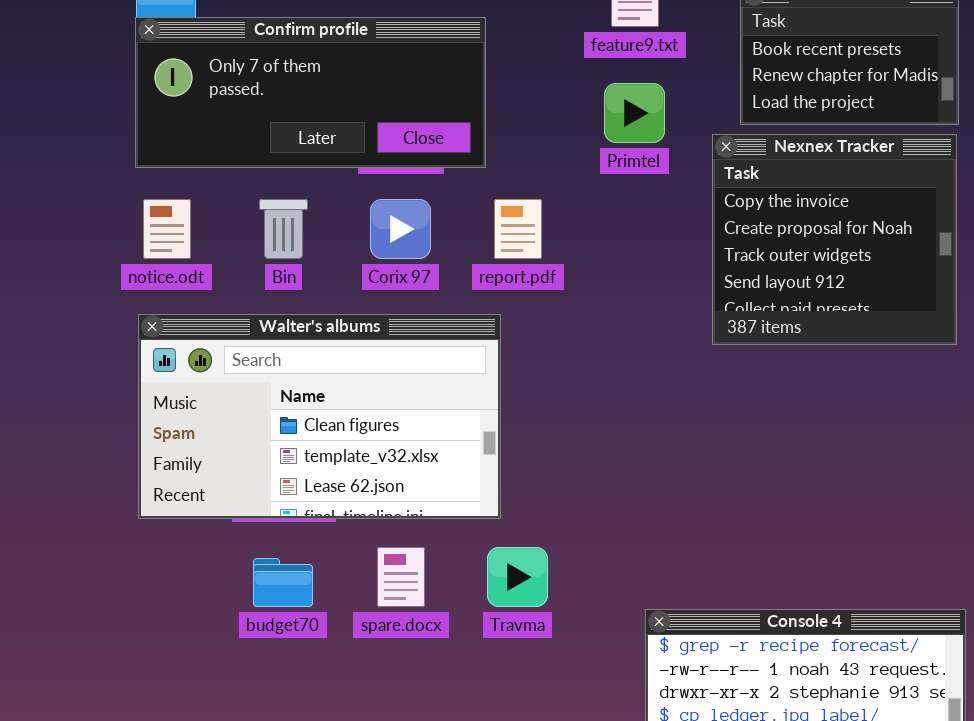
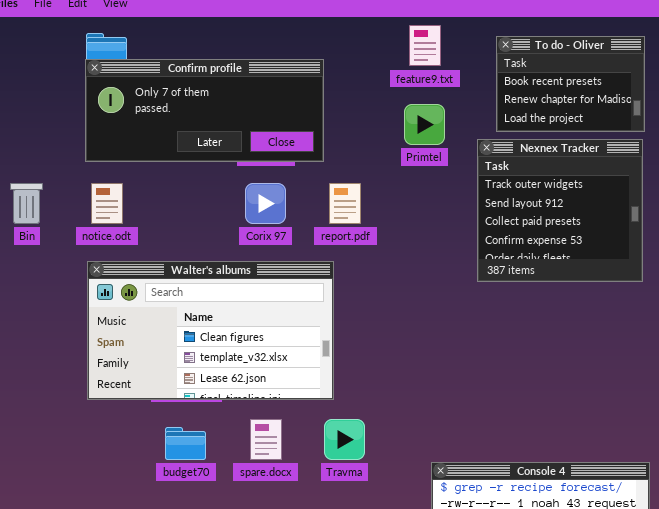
Nexnex Tracker: [712,134,957,345] -> [477,139,643,282], scrolled down 2 rows
Bin: [259,199,308,259] -> [10,183,43,224], moved

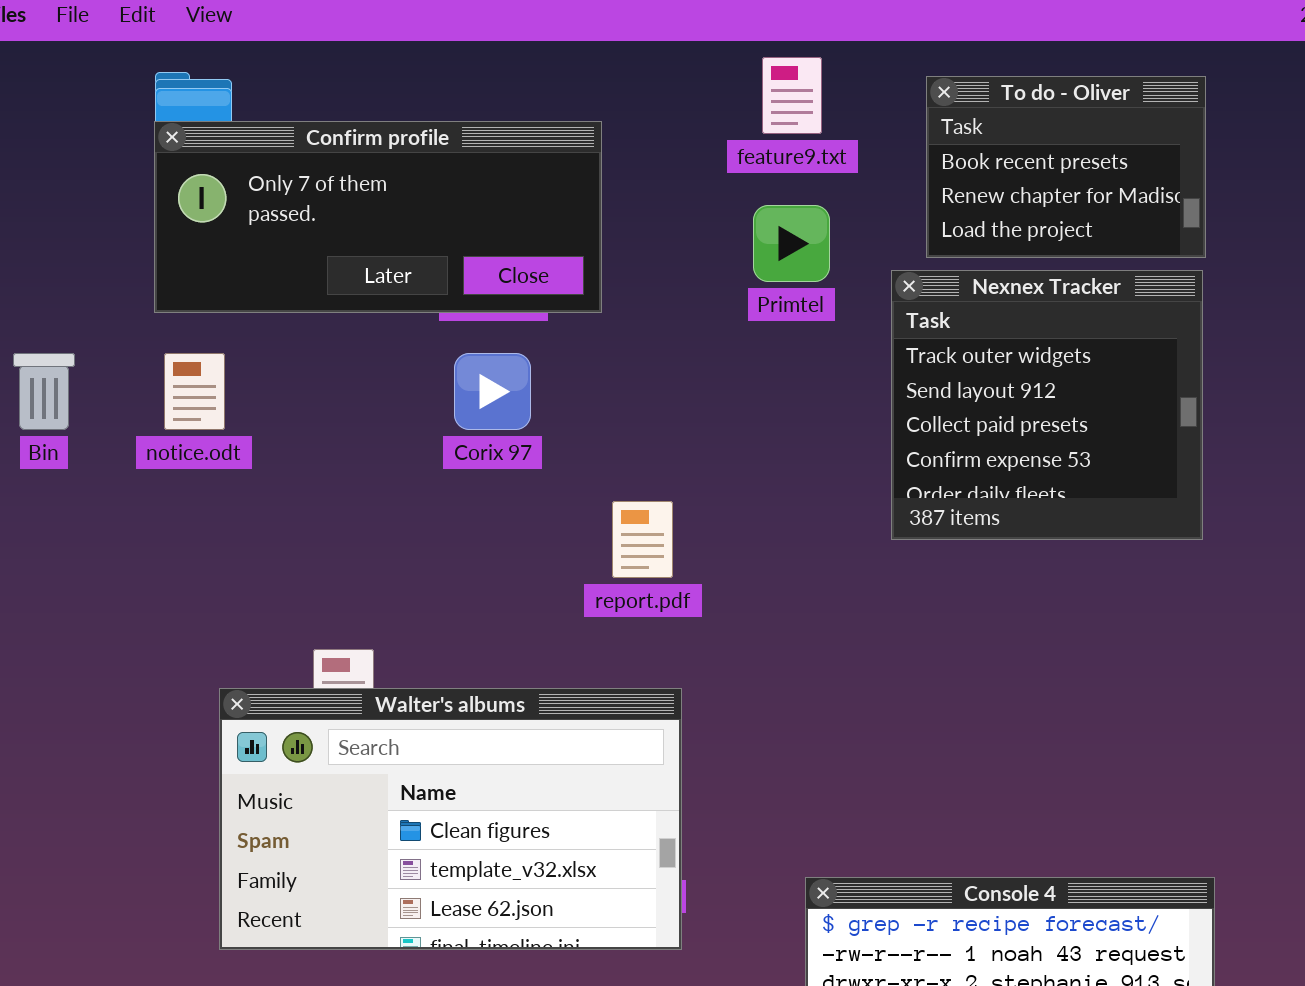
report.pdf: [329,183,361,224] -> [612,501,673,578], moved
Walter's albums: [87,261,334,400] -> [219,688,682,950], moved

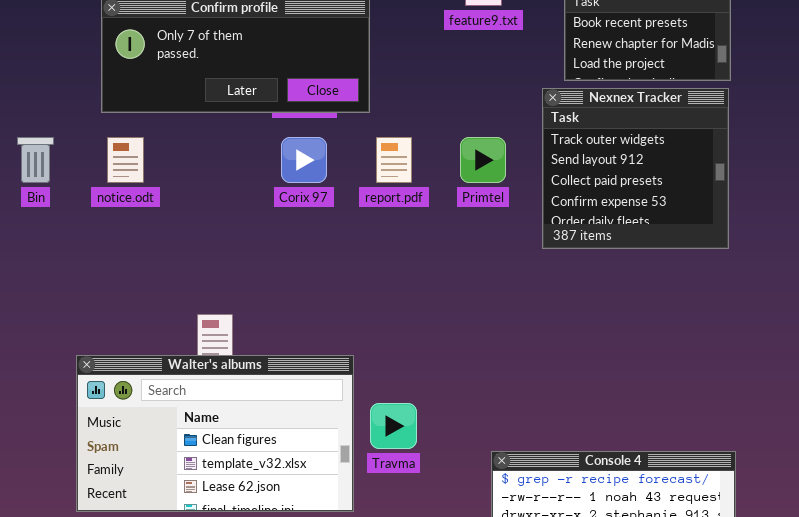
Primtel: [753,205,830,282] -> [460,137,506,183], moved
report.pdf: [612,501,673,578] -> [376,137,412,183], moved
Walter's albums: [219,688,682,950] -> [76,355,354,512], moved

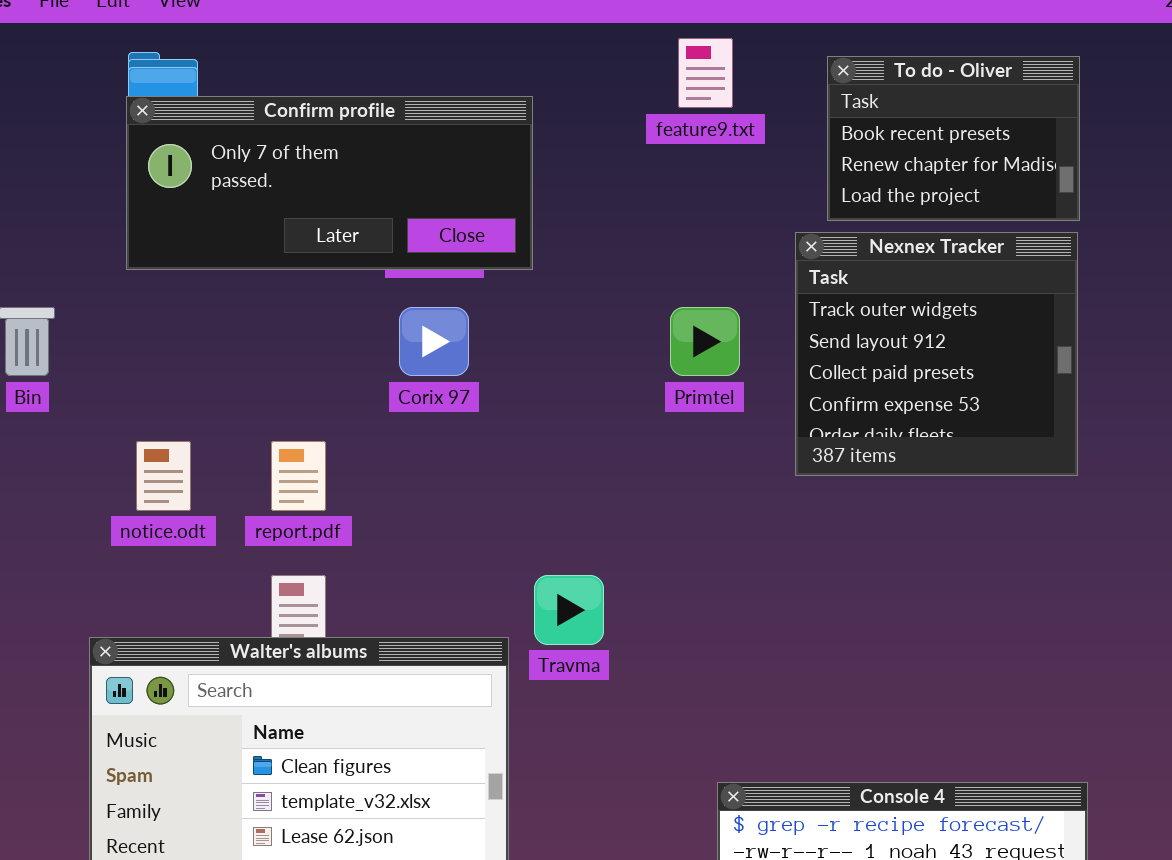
notice.odt: [107,137,144,183] -> [136,441,191,511], moved
report.pdf: [376,137,412,183] -> [271,441,326,511], moved
Travma: [370,403,417,449] -> [534,575,604,645], moved

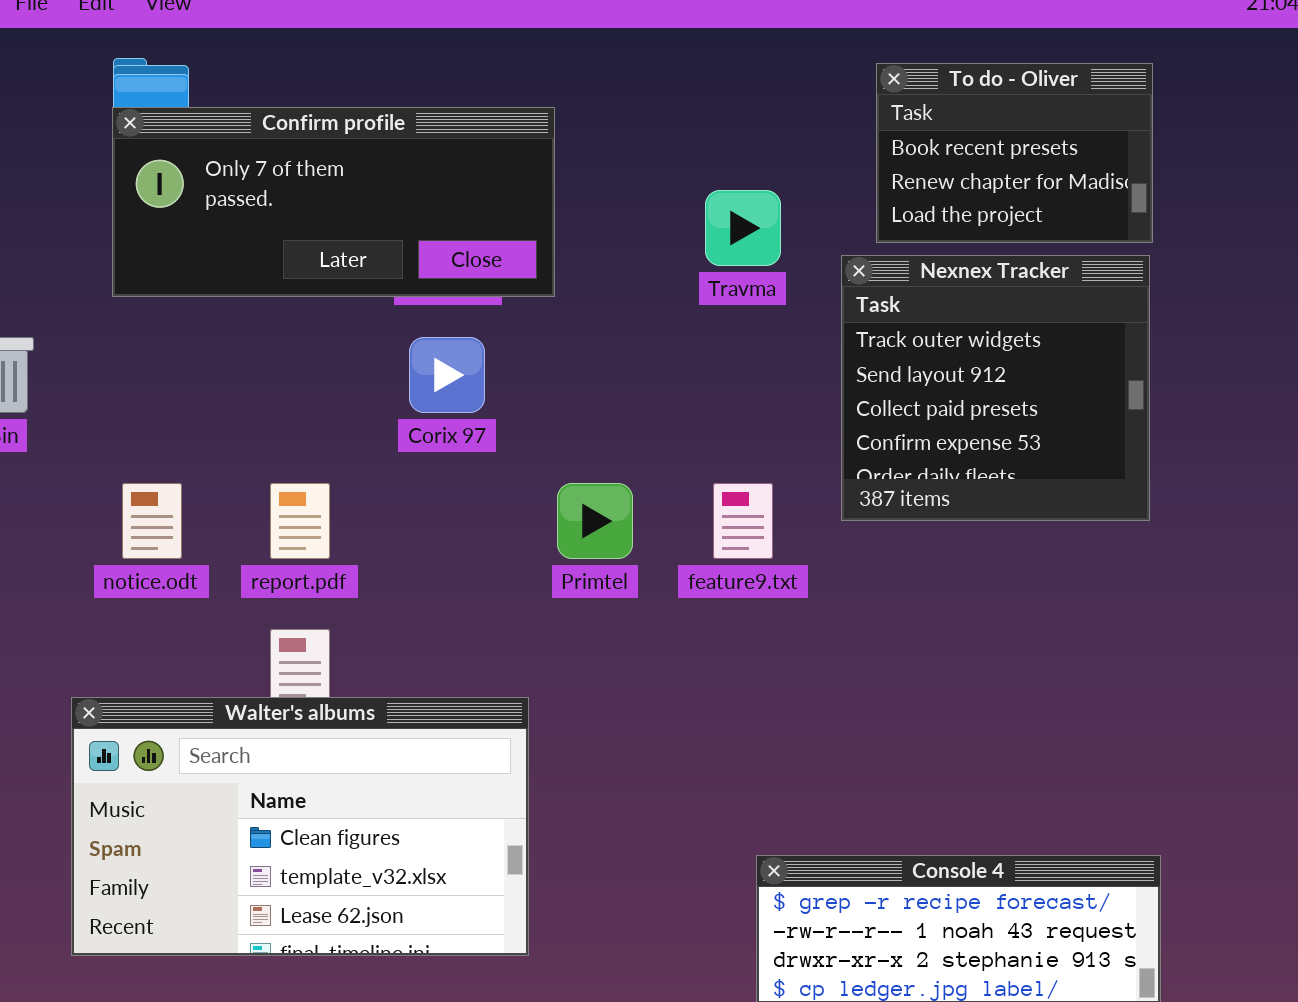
feature9.txt: [678,38,733,108] -> [713,483,773,559], moved
Primtel: [670,307,740,376] -> [557,483,633,559], moved
Travma: [534,575,604,645] -> [705,190,781,266], moved

